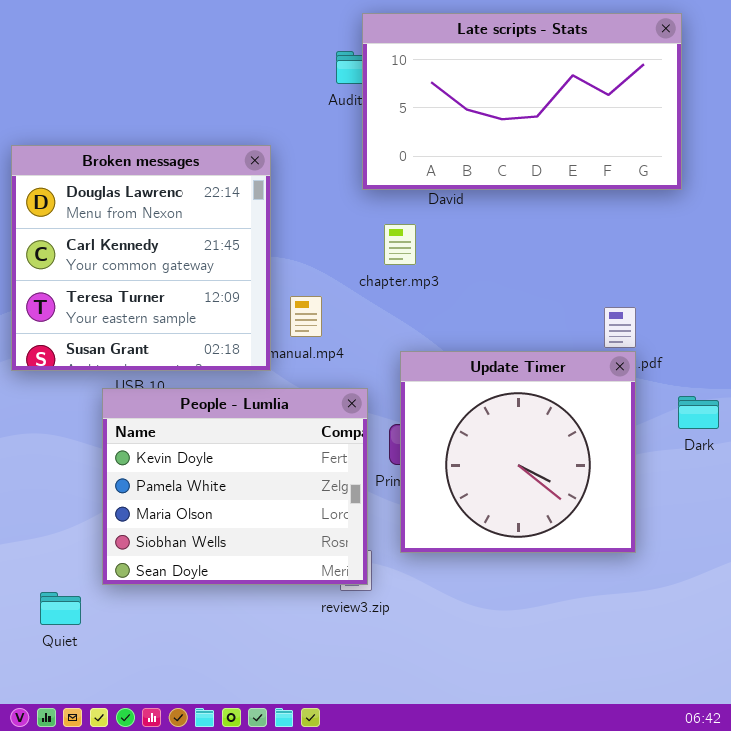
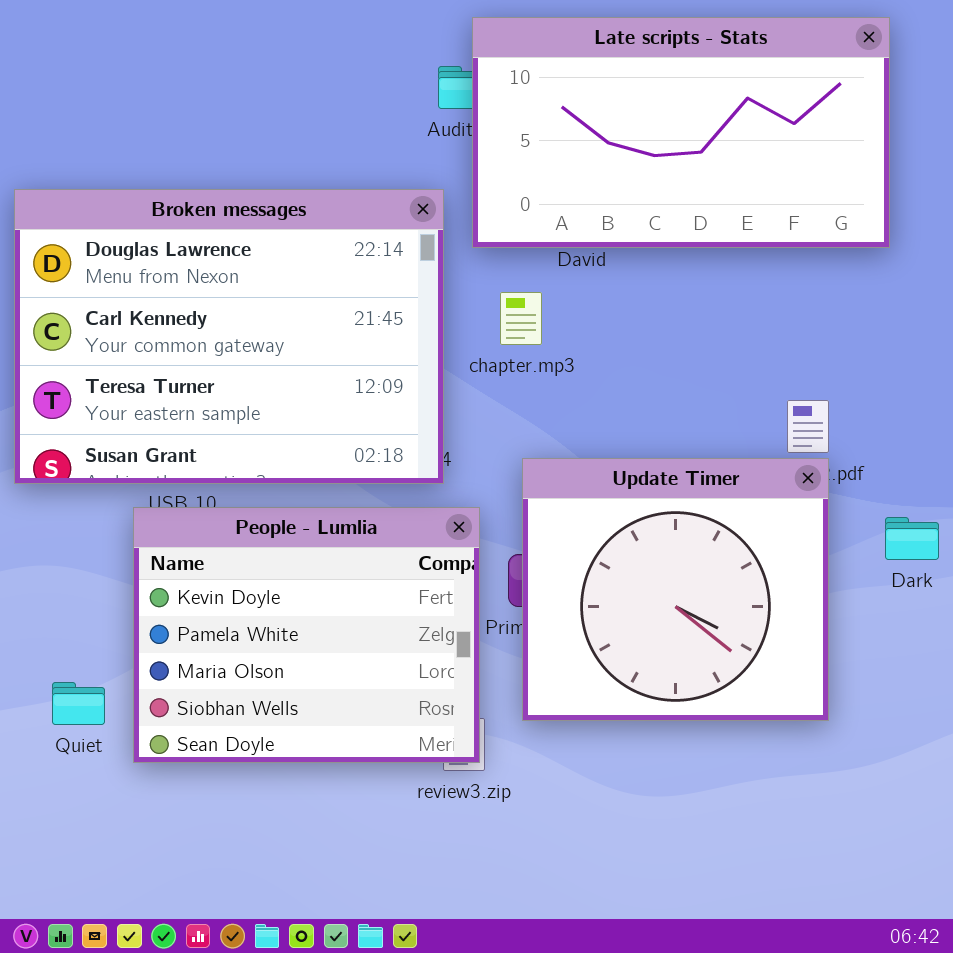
Broken messages: [11,145,271,371] -> [14,189,444,484], resized
Quiet: [40,592,81,625] -> [52,682,105,725], moved

